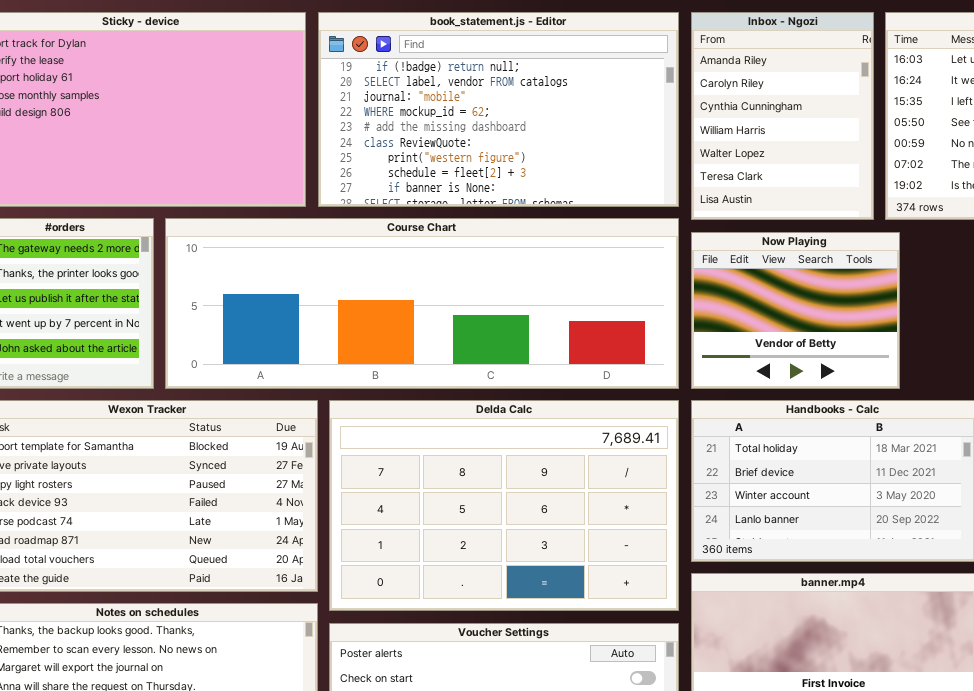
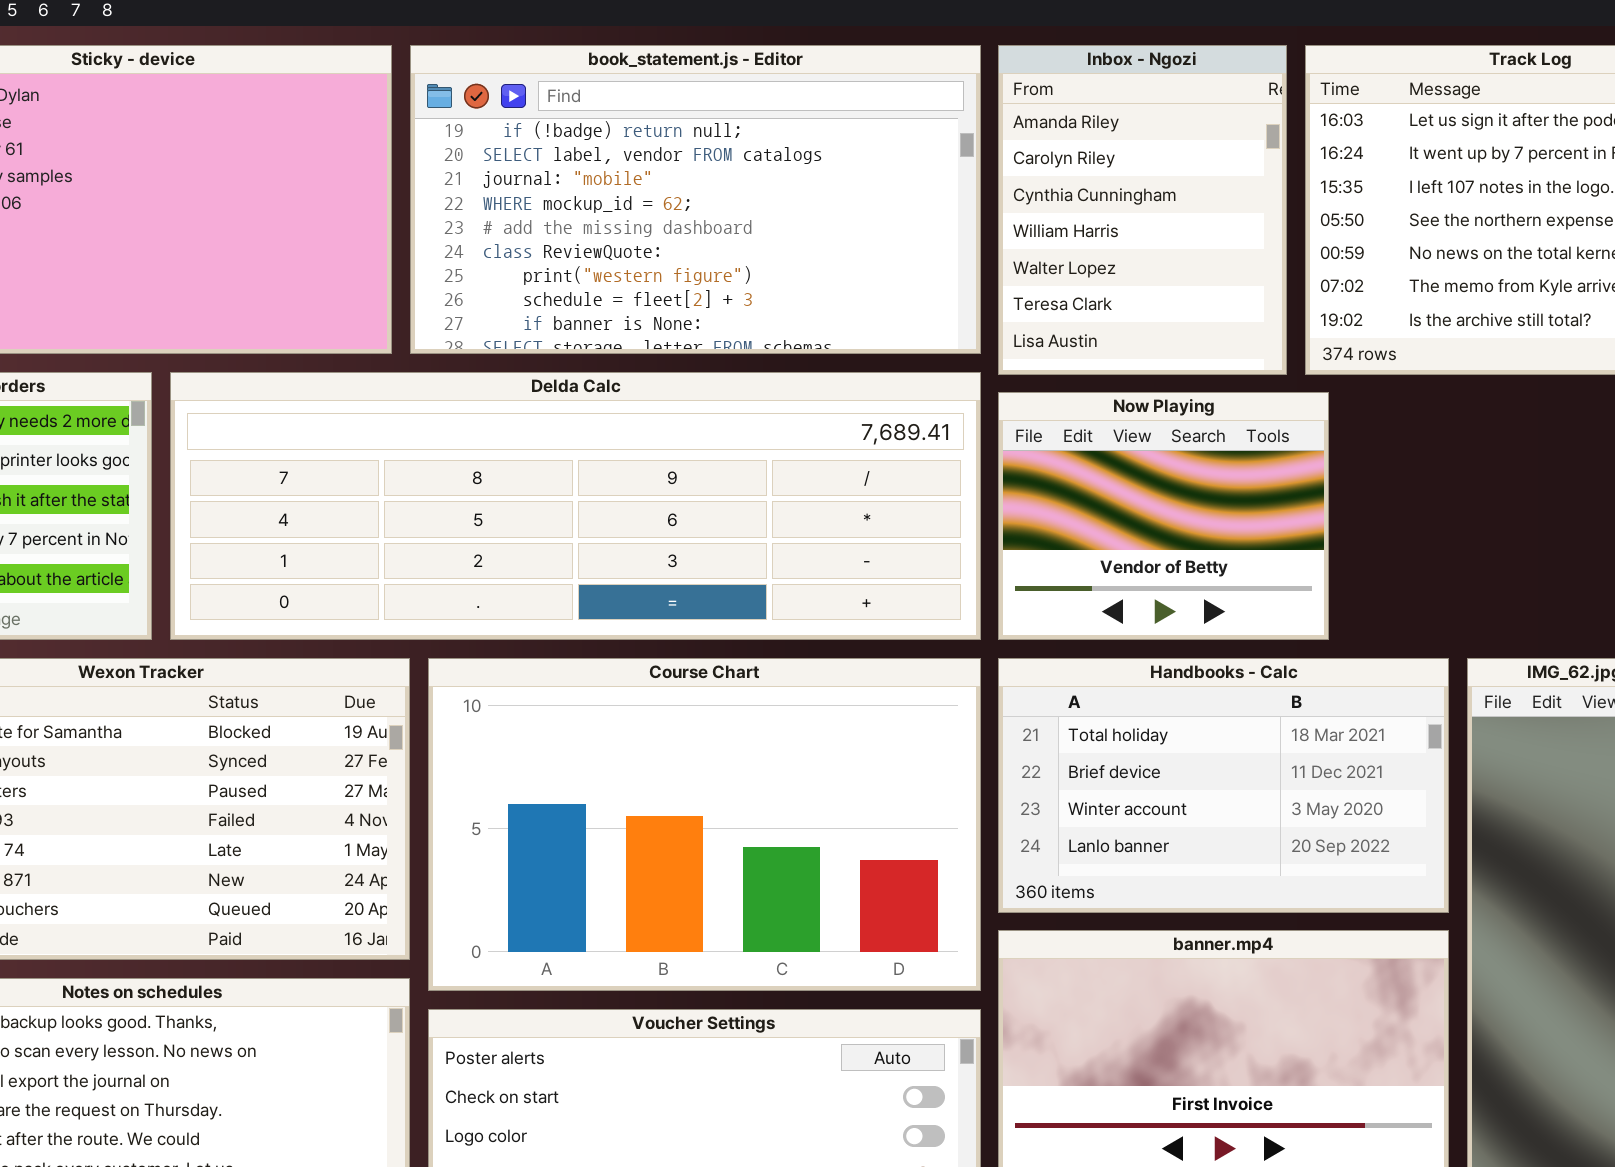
Course Chart: [165,218,679,389] -> [428,658,981,991], moved, resized
Delda Calc: [329,400,679,611] -> [170,372,981,640], moved, resized

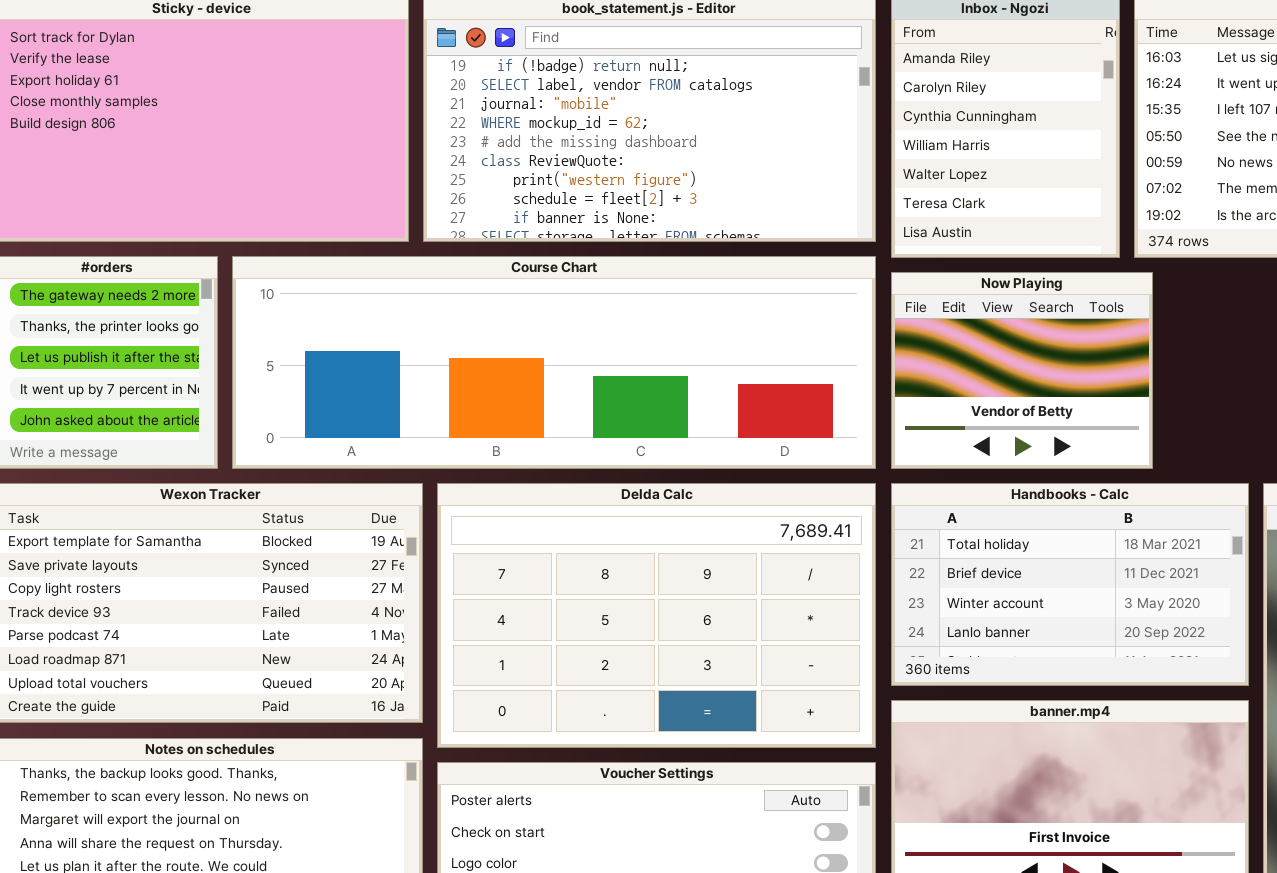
Delda Calc: [170,372,981,640] -> [437,483,876,748], moved, resized
Course Chart: [428,658,981,991] -> [232,256,876,469], moved, resized

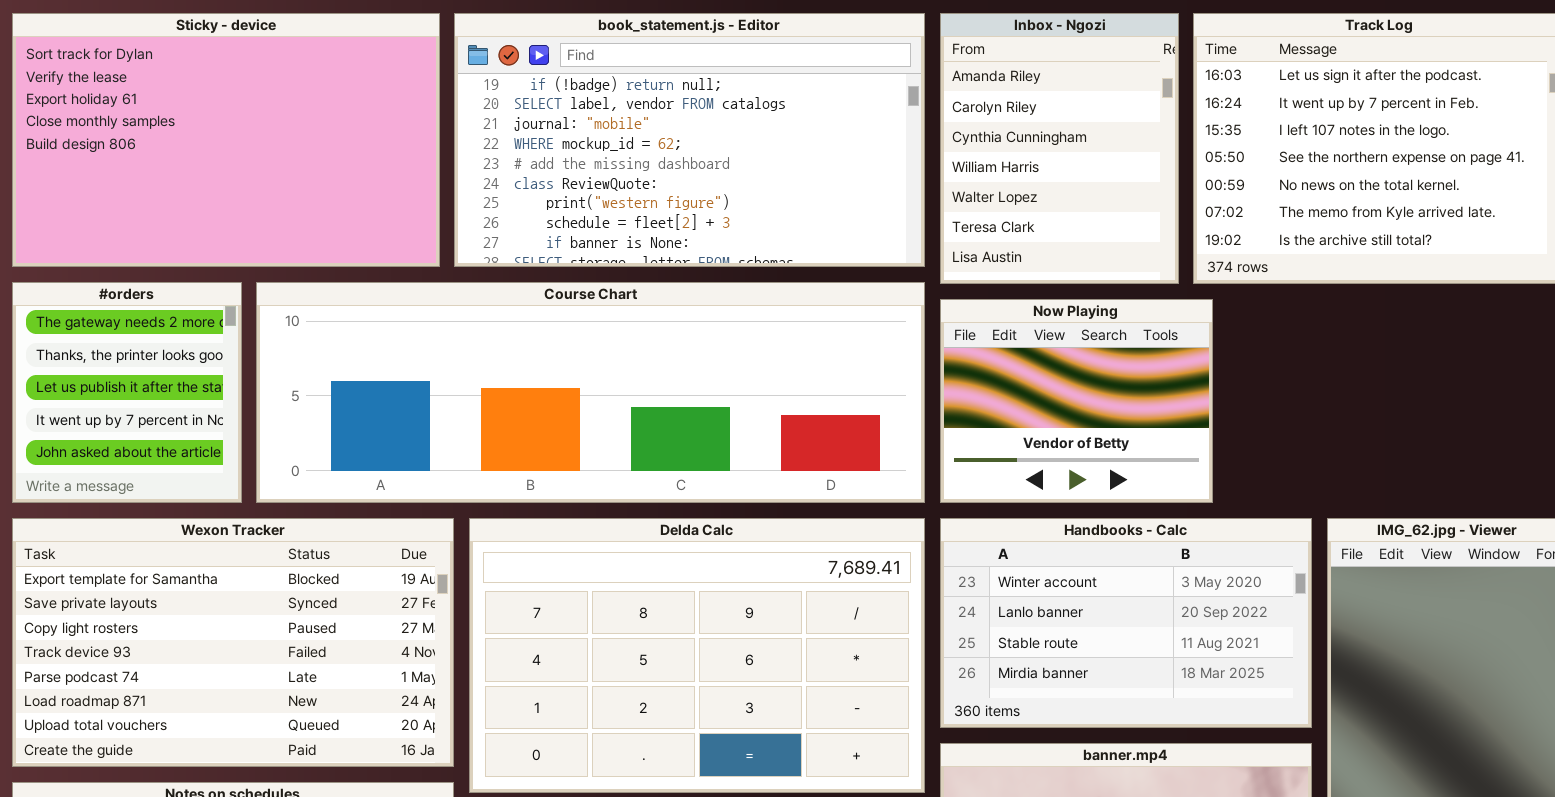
Handbooks - Calc: [891,483,1249,686] -> [940,518,1312,728], scrolled down 2 rows

